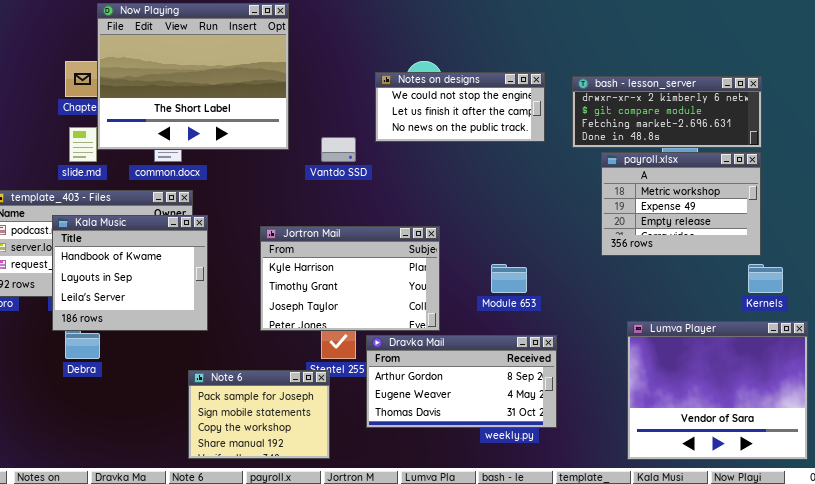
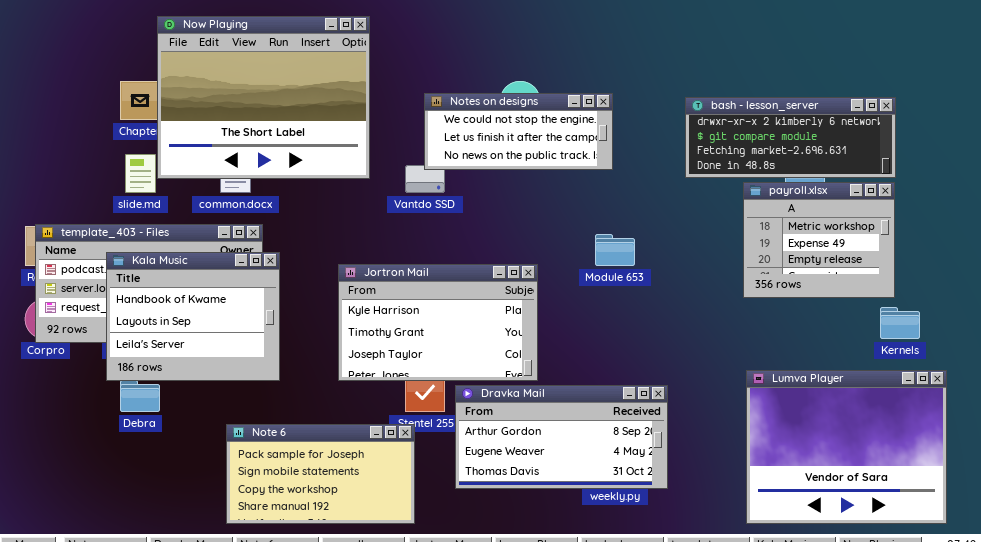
Notes on designs: [375,72,545,142] -> [424,93,613,170], moved
payroll.xlsx: [601,152,761,256] -> [743,182,895,298], resized
Module 653: [491,264,527,293] -> [595,234,635,266], moved
Note 6: [188,370,330,459] -> [226,424,415,524], resized

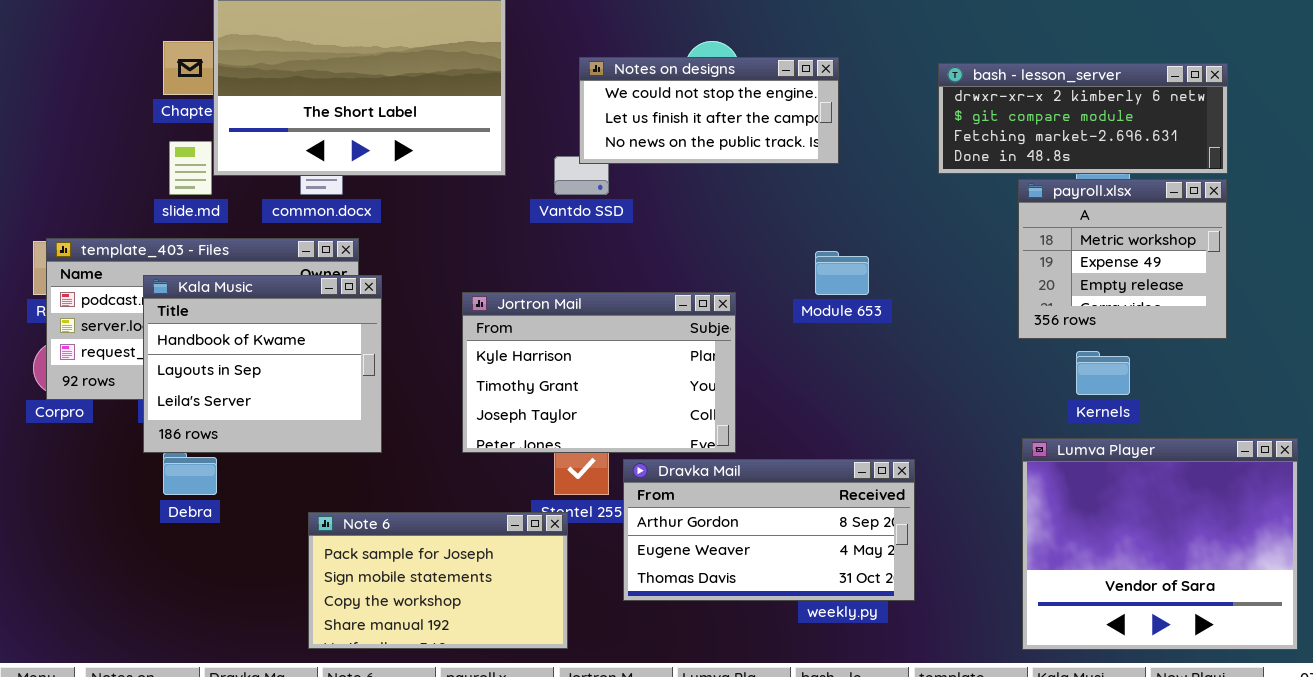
Kernels: [880,307,920,339] -> [1076,351,1130,395], moved

